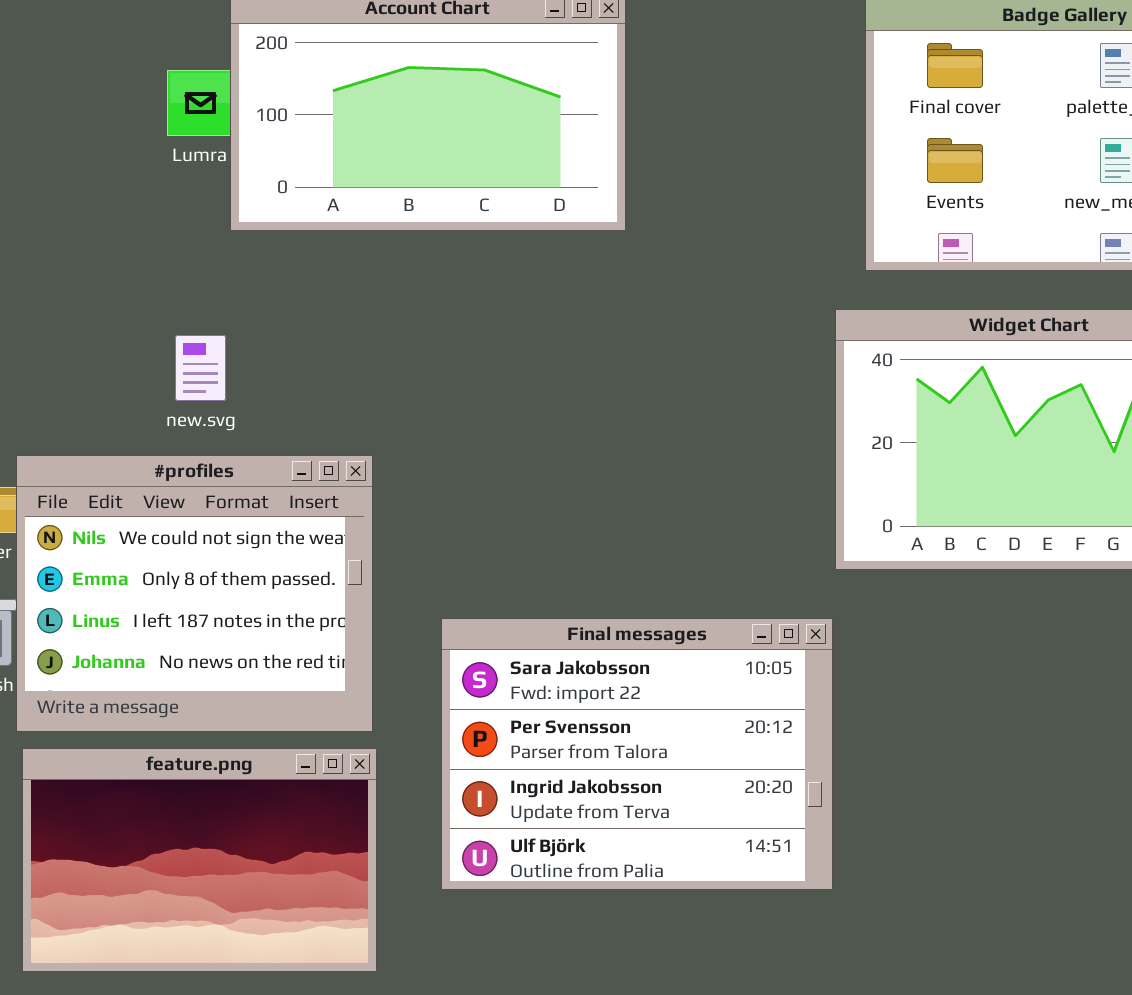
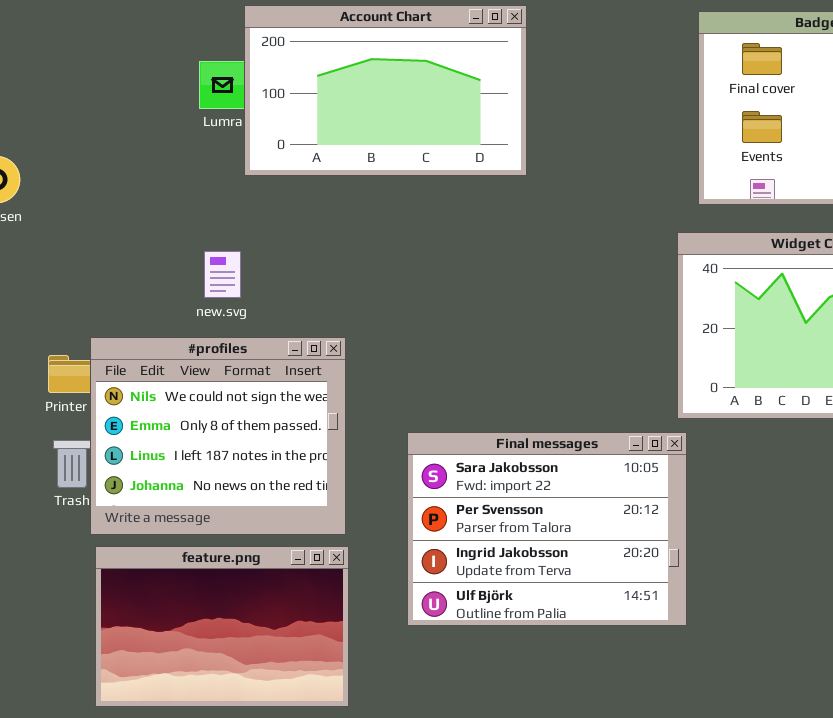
Final messages: [441,618,833,890] -> [407,432,687,626], moved

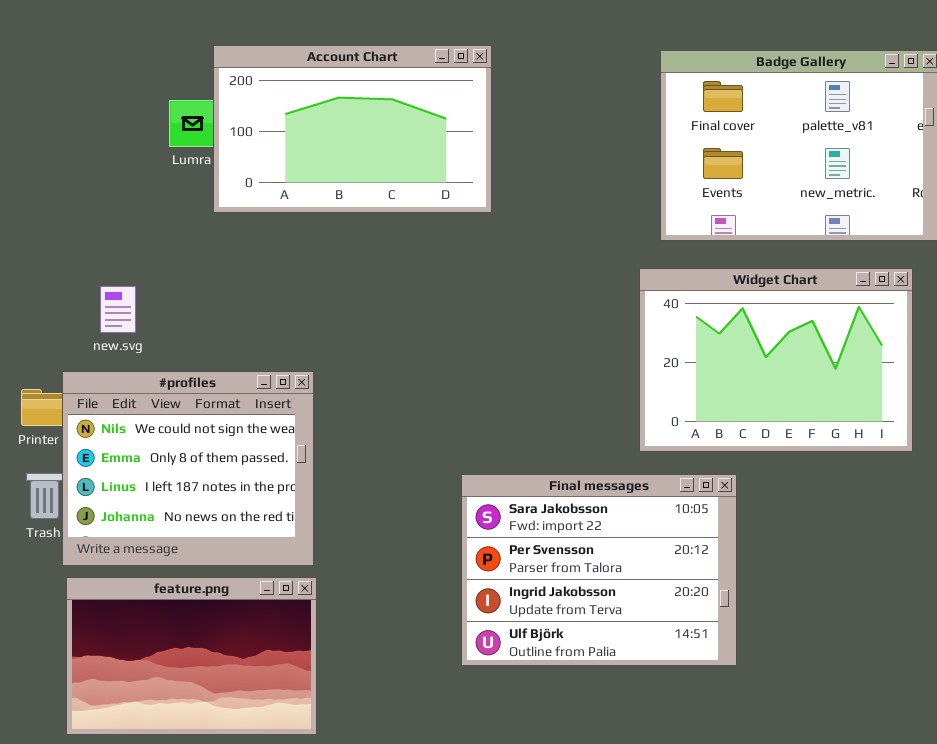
new.svg: [204,251,241,298] -> [100,286,136,333], moved
Final messages: [407,432,687,626] -> [461,474,737,666], moved

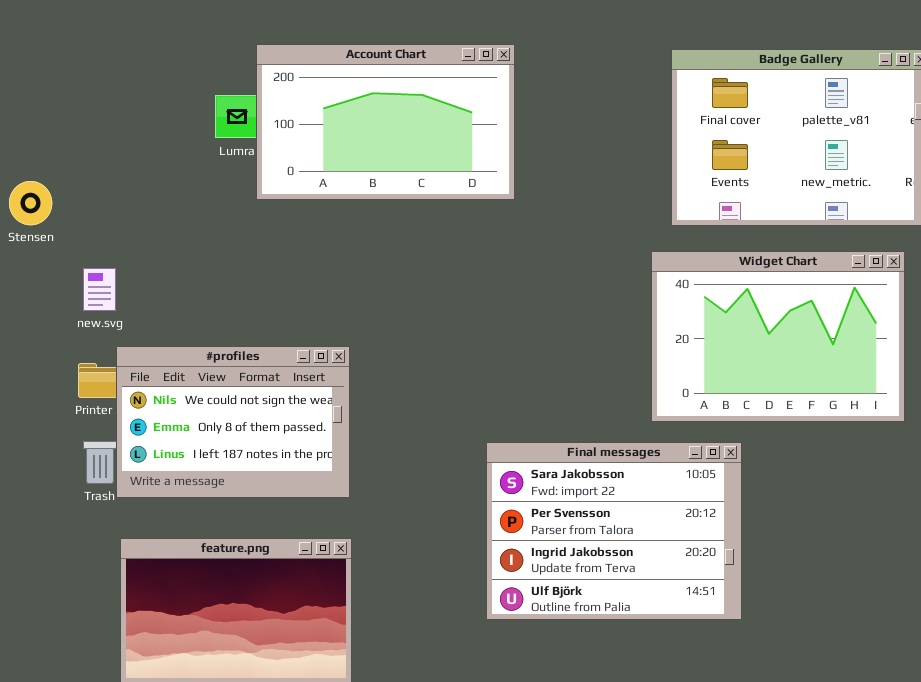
new.svg: [100,286,136,333] -> [83,268,116,311], moved
#profiles: [62,371,314,566] -> [116,346,350,498], resized

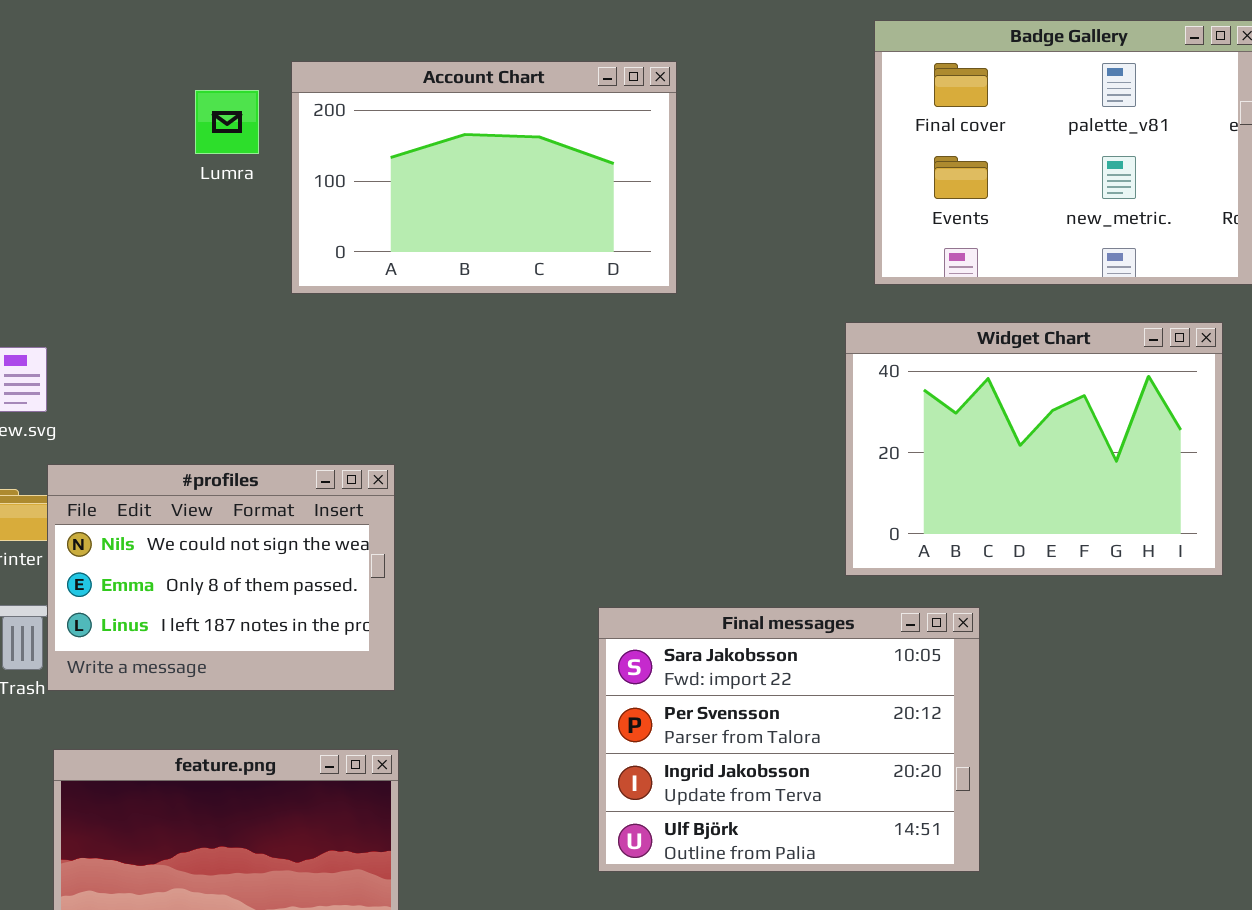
Account Chart: [256,44,515,200] -> [291,61,677,294], moved

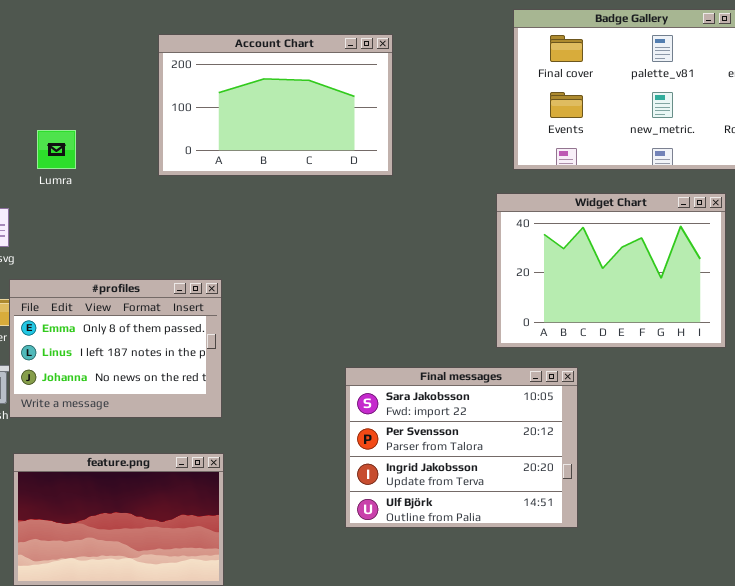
Lumra: [195,90,259,154] -> [37,130,76,169], moved
#profiles: [47,464,395,691] -> [9,279,222,418], scrolled down 1 row

